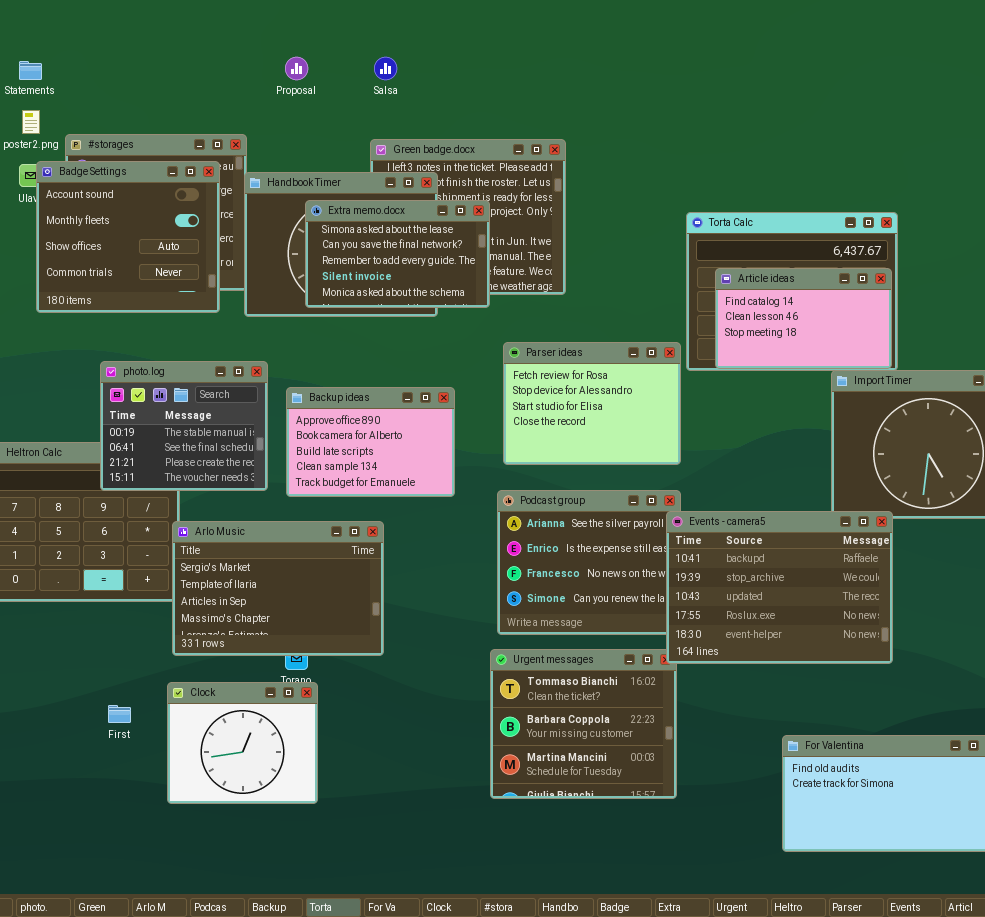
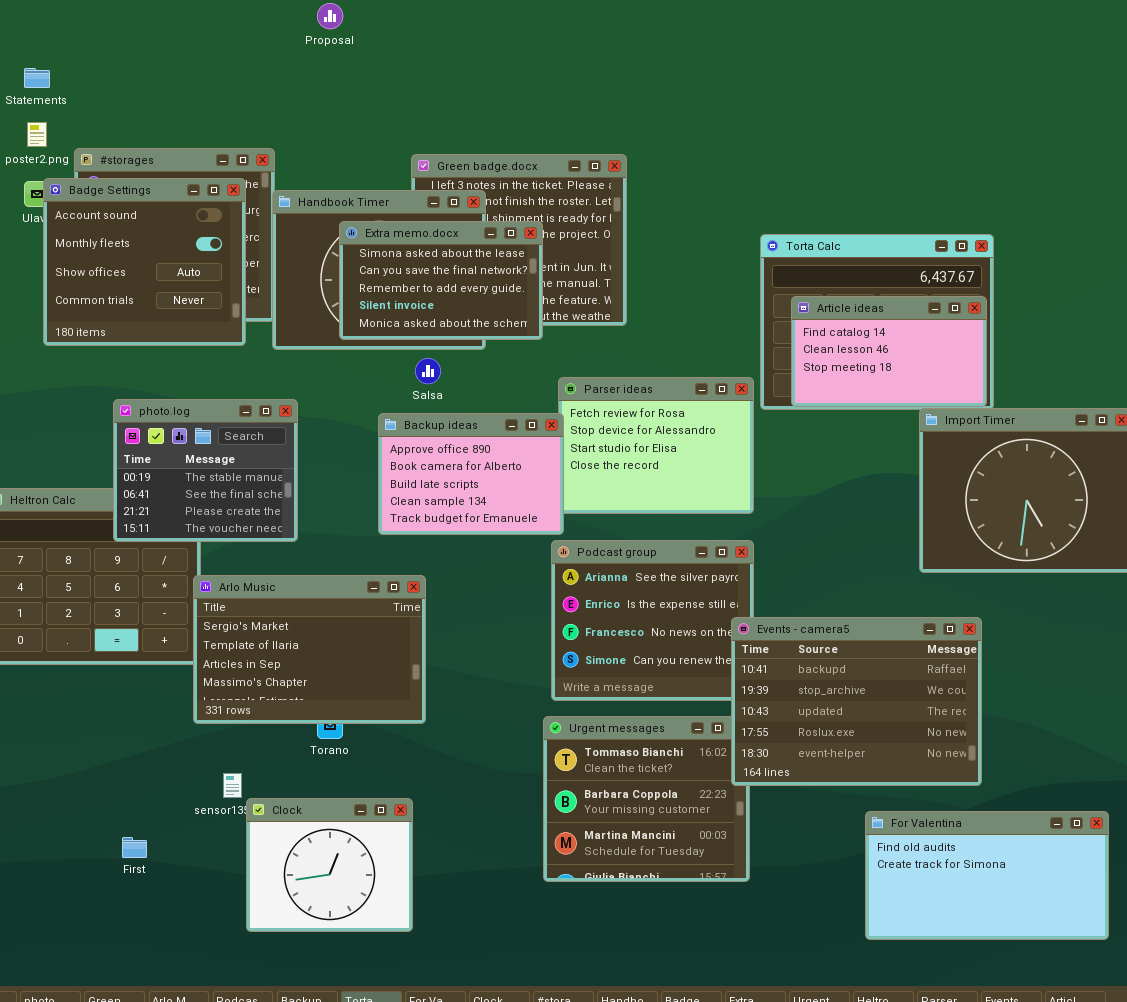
Proposal: [285,57,308,80] -> [317,3,343,29], moved
Salsa: [374,57,397,80] -> [415,358,441,384], moved
Backup ideas: [286,387,455,497] -> [378,413,564,535], moved
Events - camera5: [666,511,893,664] -> [731,617,982,786], moved
Clock: [167,682,318,804] -> [246,798,413,932], moved
First: [108,705,131,723] -> [122,837,147,858], moved

